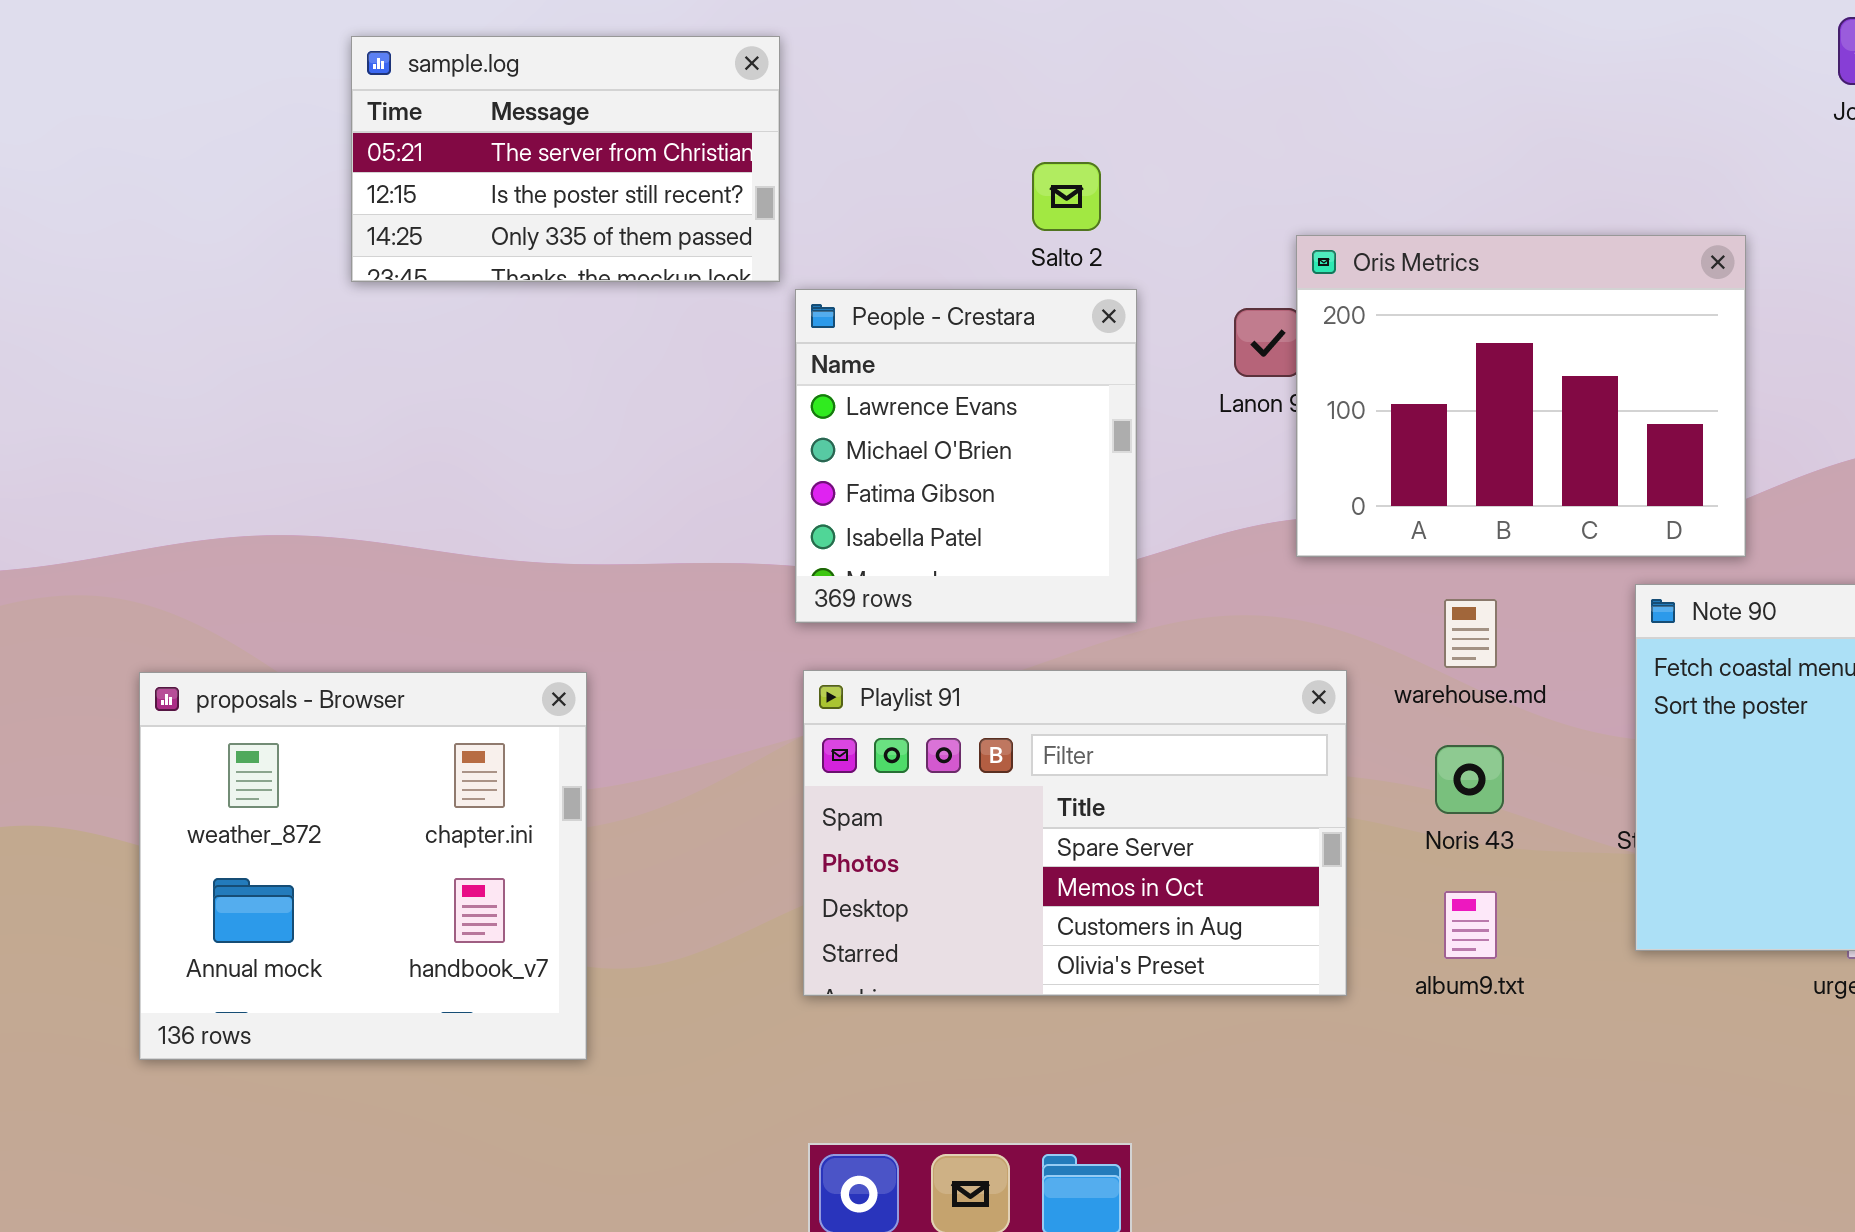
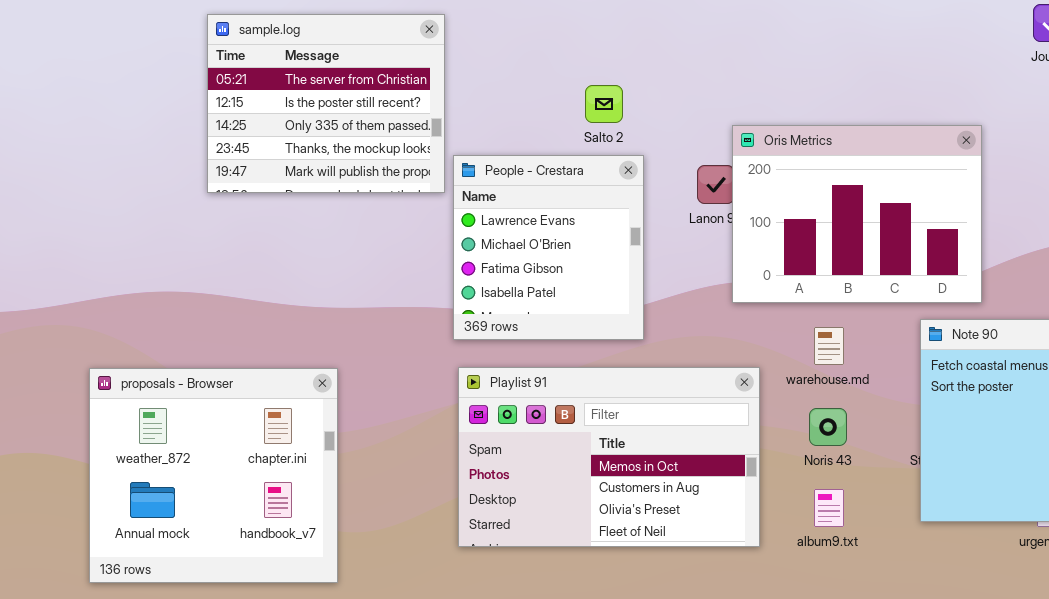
sample.log: [351,36,780,282] -> [207,14,445,193], resized
Playlist 91: [803,670,1347,996] -> [458,367,760,547], scrolled down 1 row

